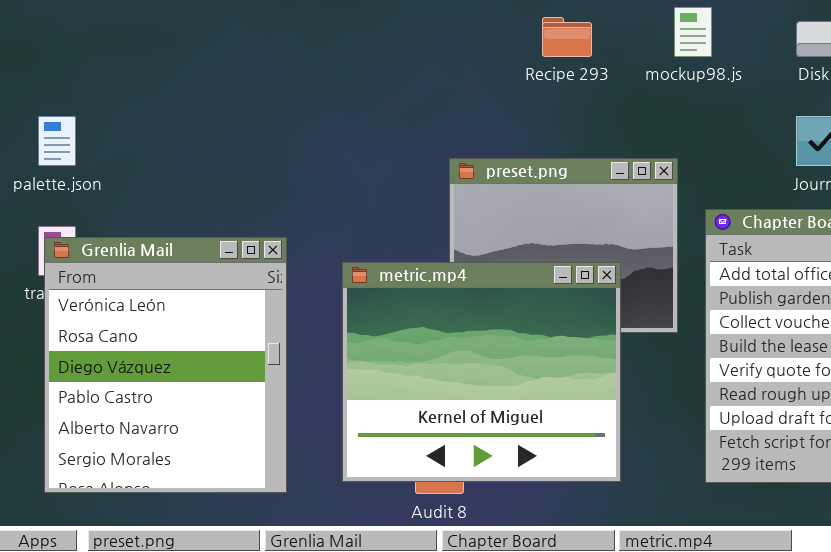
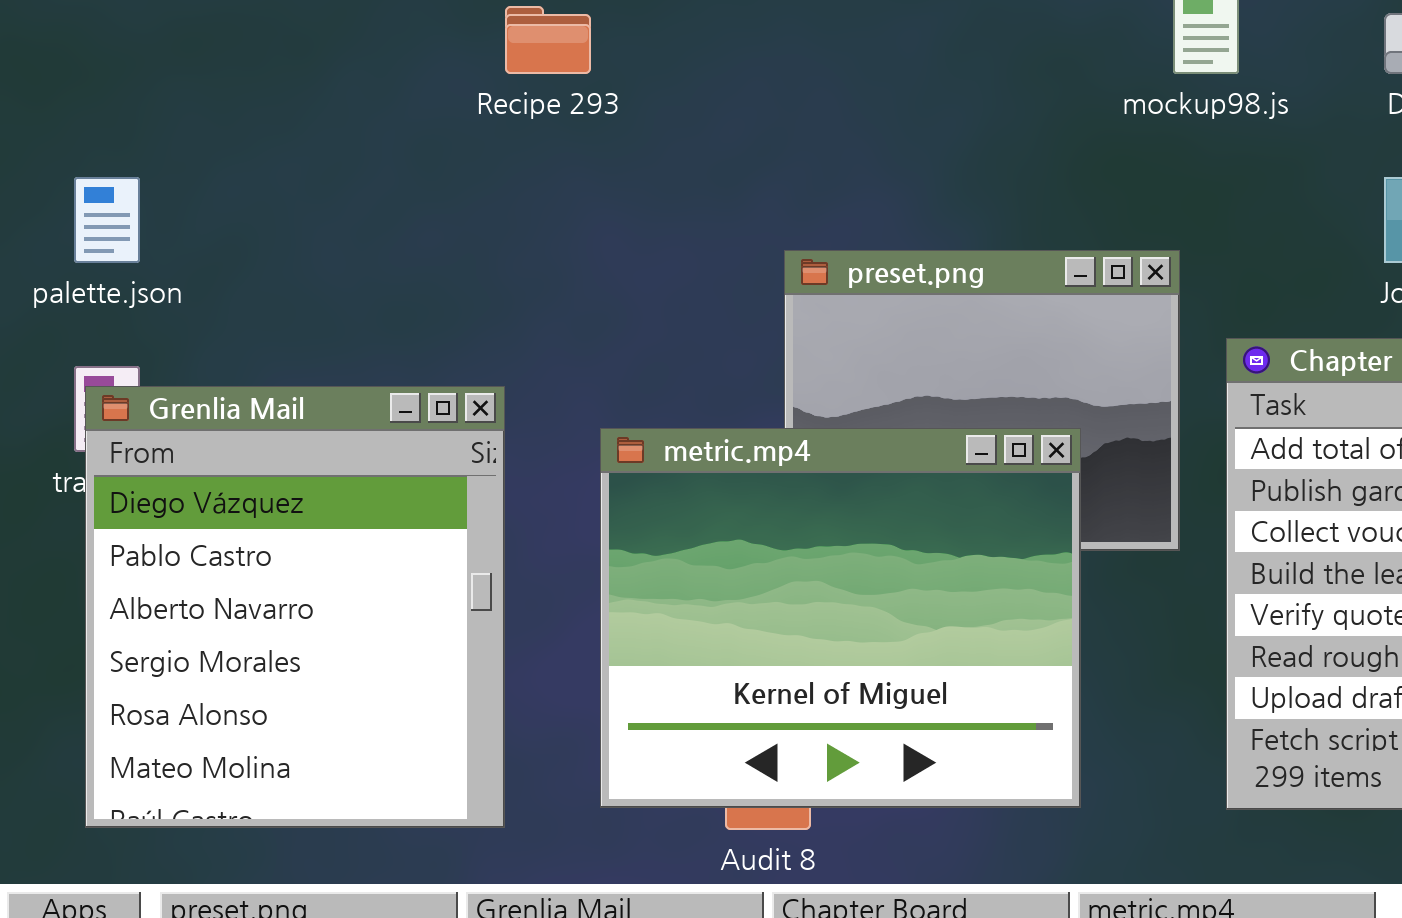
Recipe 293: [542,17,592,57] -> [505,6,591,74], moved
Grenlia Mail: [44,237,287,493] -> [85,386,505,828], scrolled down 2 rows

